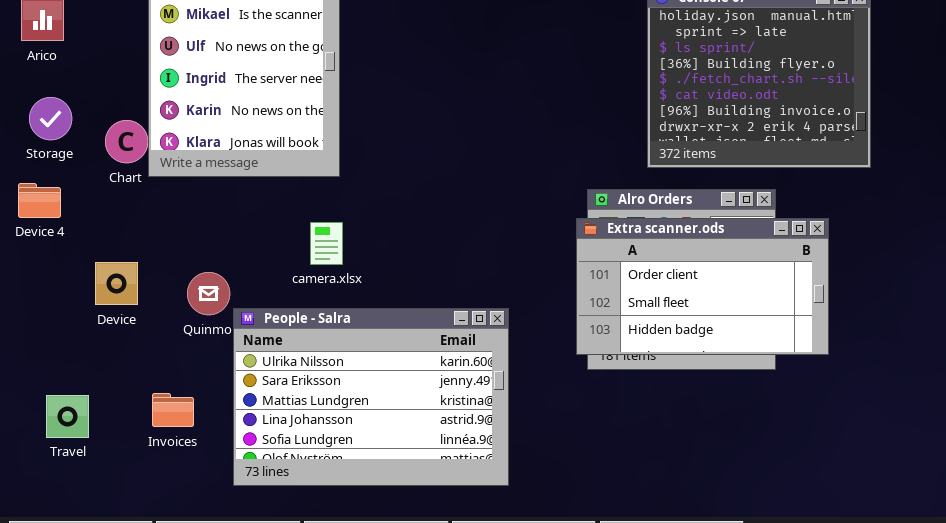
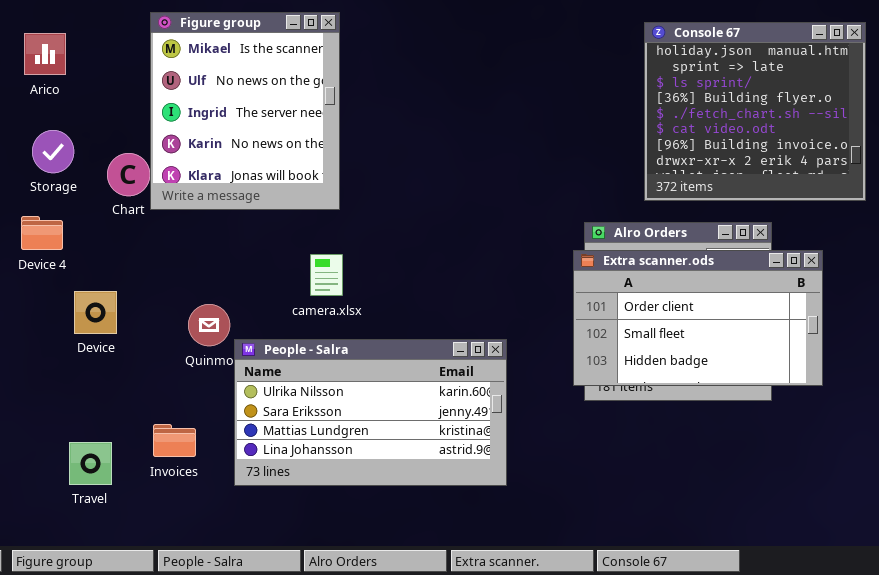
Device: [95,262,138,305] -> [74,291,117,334], moved
People - Salra: [233,308,509,486] -> [234,339,507,486], resized
Travel: [46,395,89,438] -> [69,442,112,485], moved

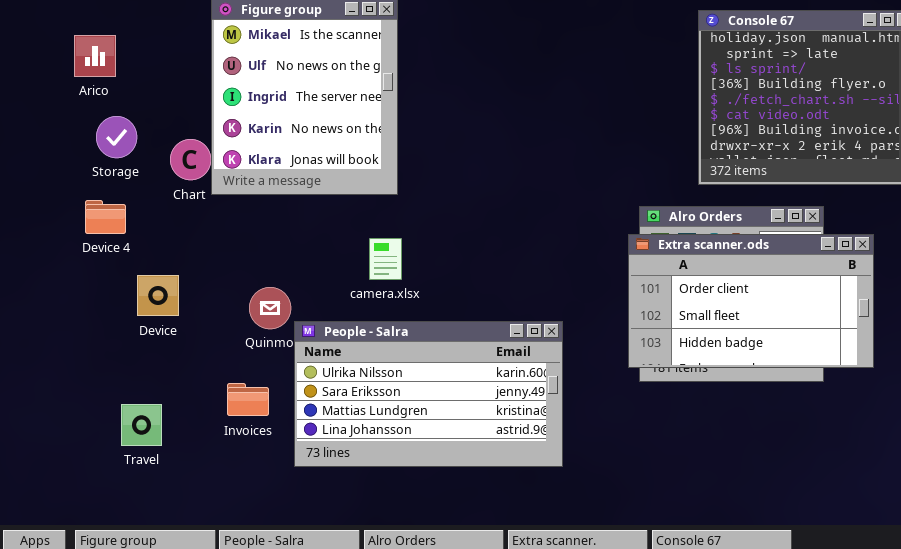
Arico: [24,33,66,75] -> [74,35,116,77], moved
Invoices: [153,424,196,457] -> [227,383,269,416], moved
Travel: [69,442,112,485] -> [121,404,162,446], moved

